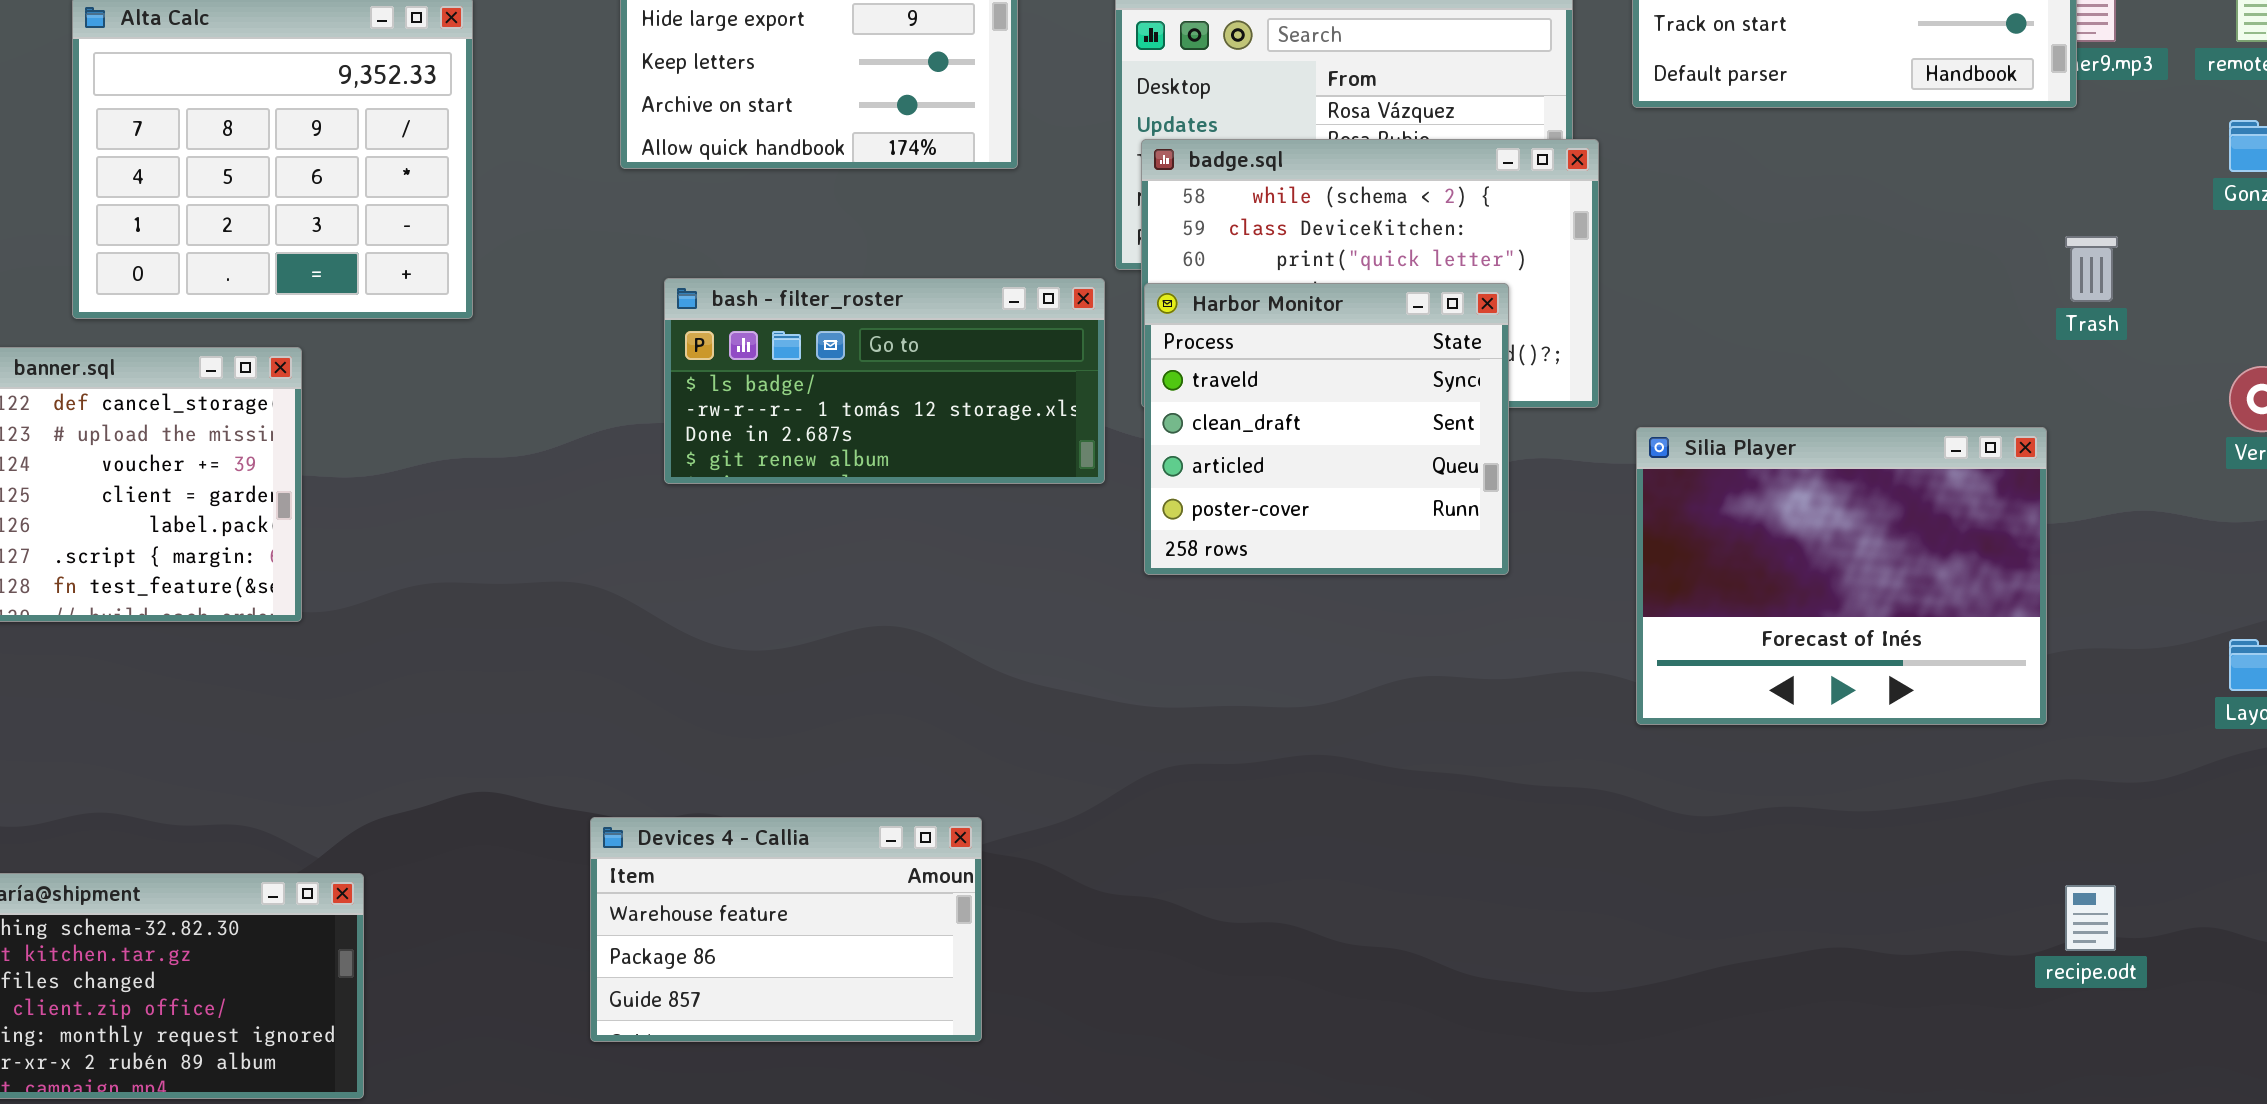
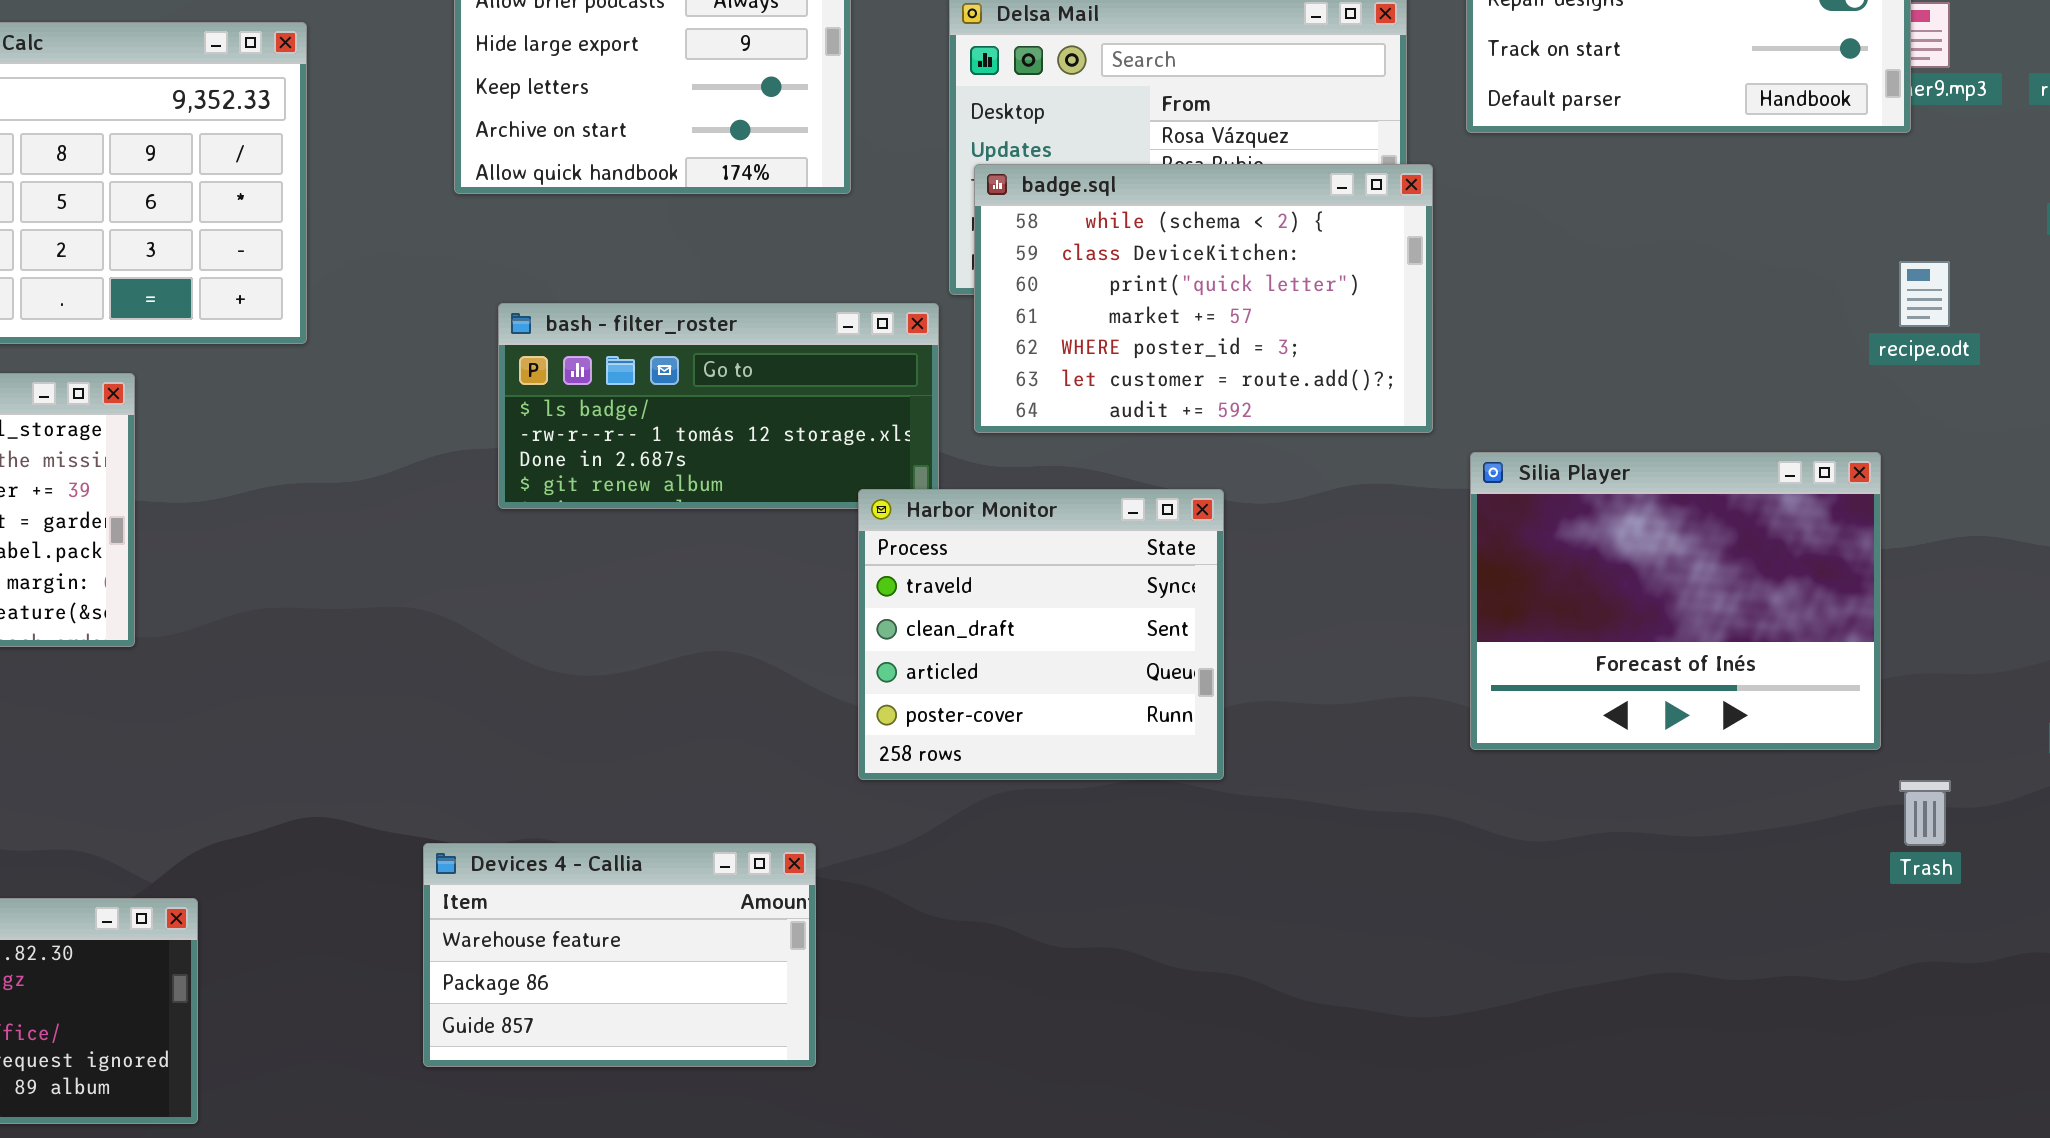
Trash: [2065,236,2118,302] -> [1899,780,1951,846], moved
Harbor Monitor: [1144,283,1509,575] -> [858,489,1224,780], moved
recipe.odt: [2065,885,2116,951] -> [1899,261,1950,327], moved

